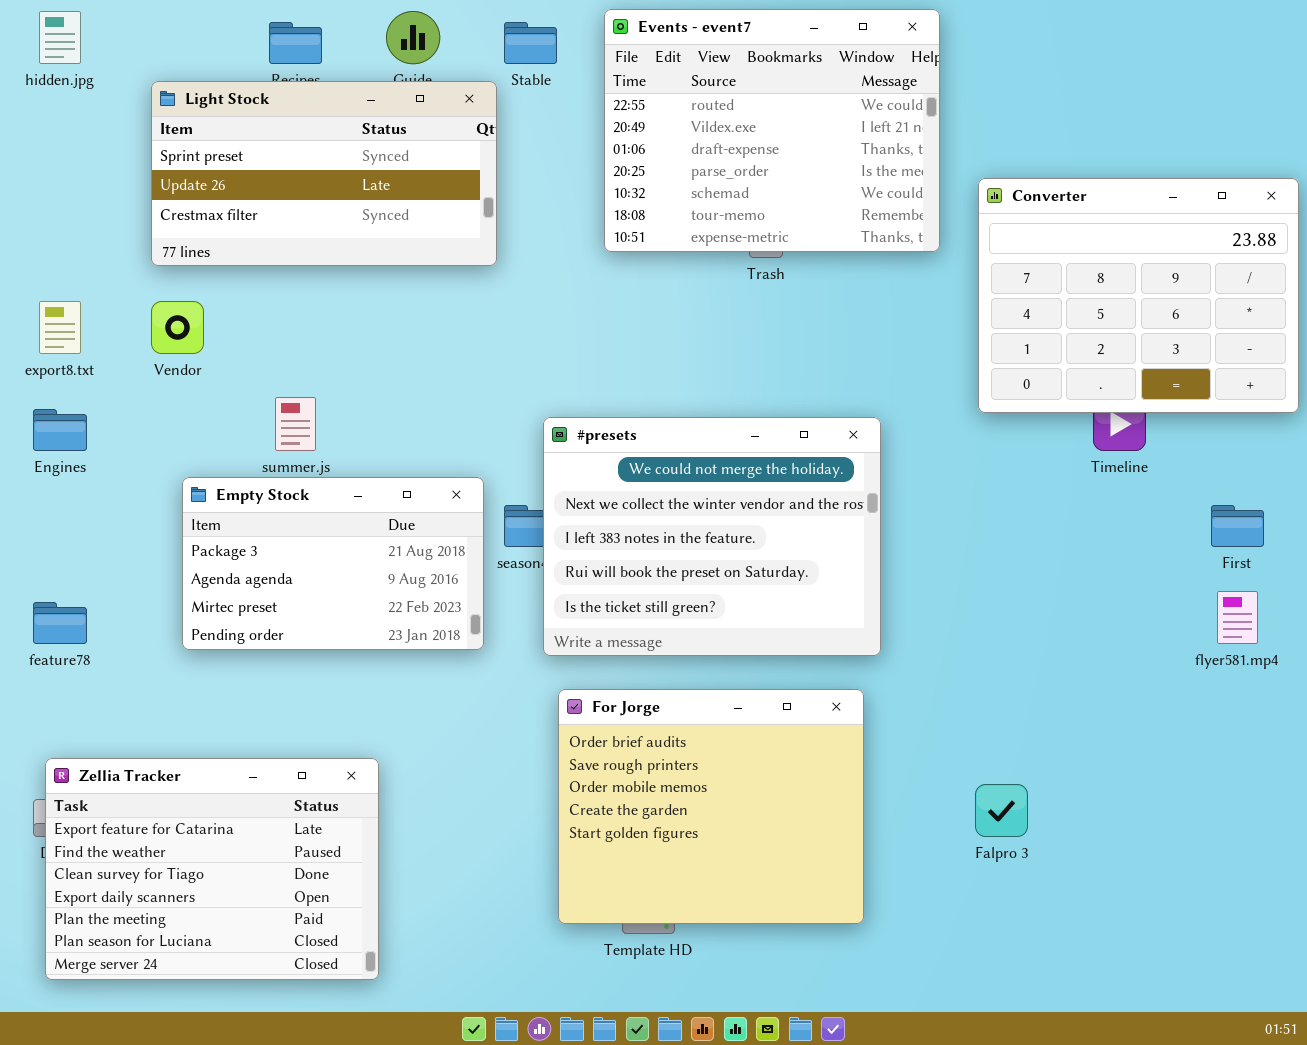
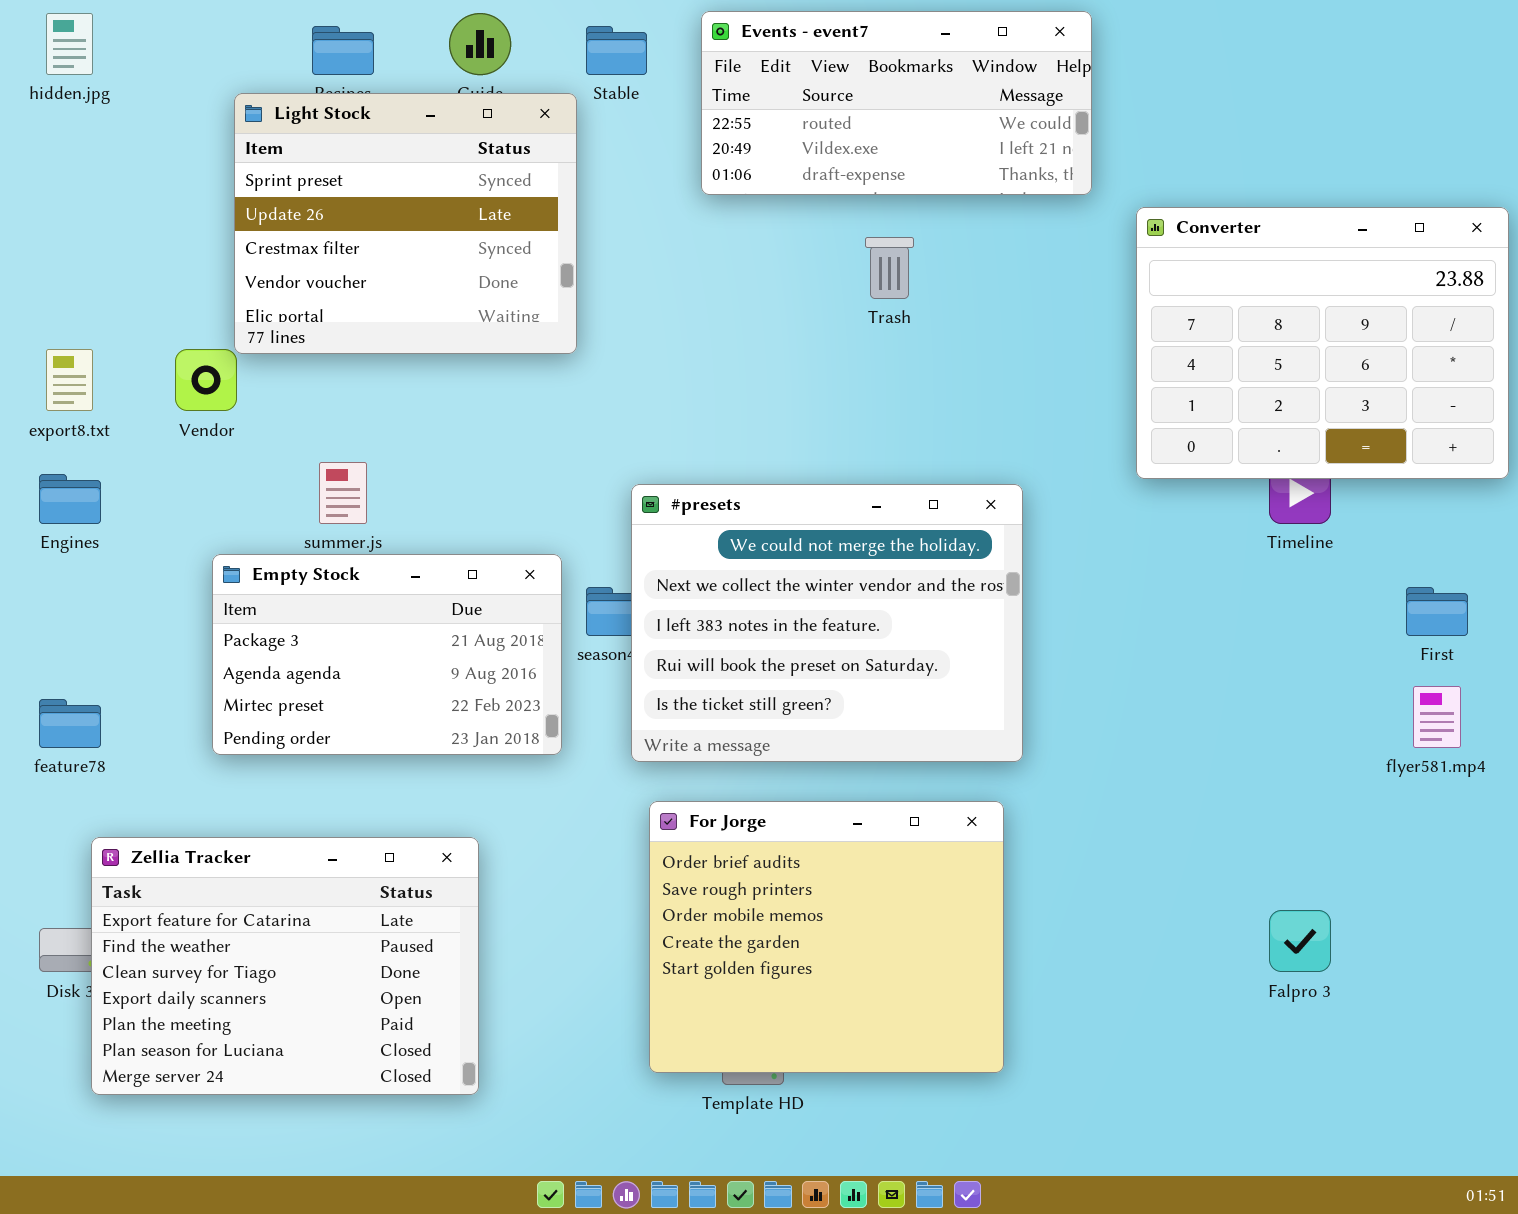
Events - event7: [604,9,940,252] -> [701,11,1092,195], resized
Light Stock: [151,81,497,266] -> [234,93,577,354], resized
Zellia Tracker: [45,758,379,980] -> [91,837,479,1095], moved
Falpro 3: [975,784,1028,837] -> [1269,910,1331,972], moved

